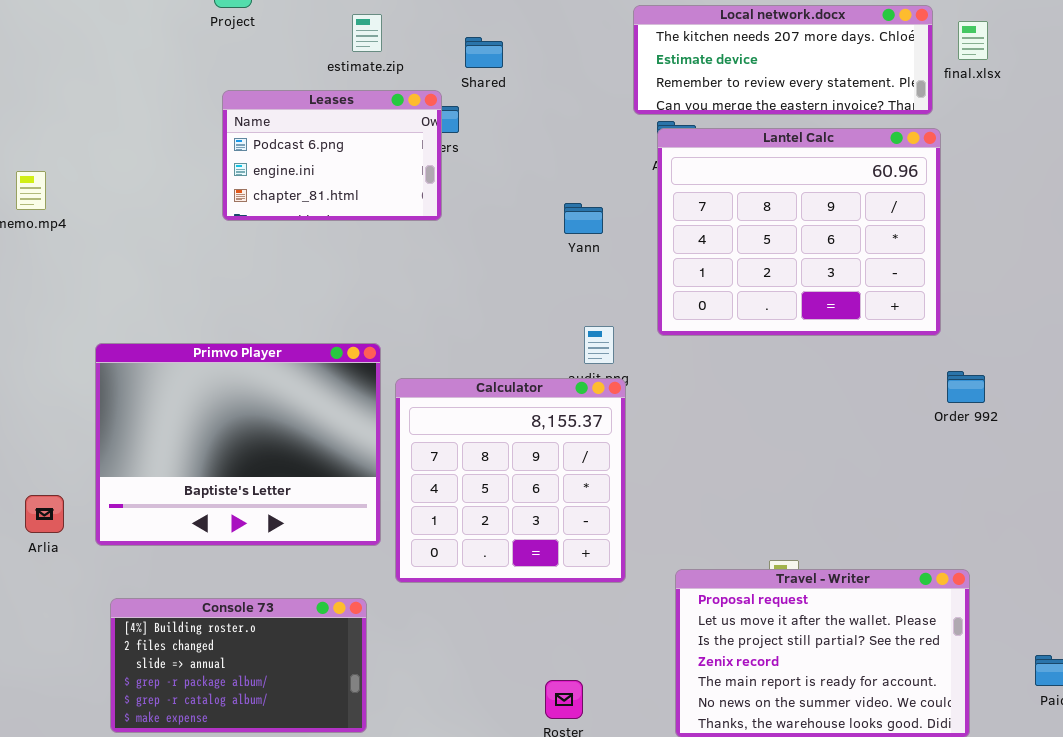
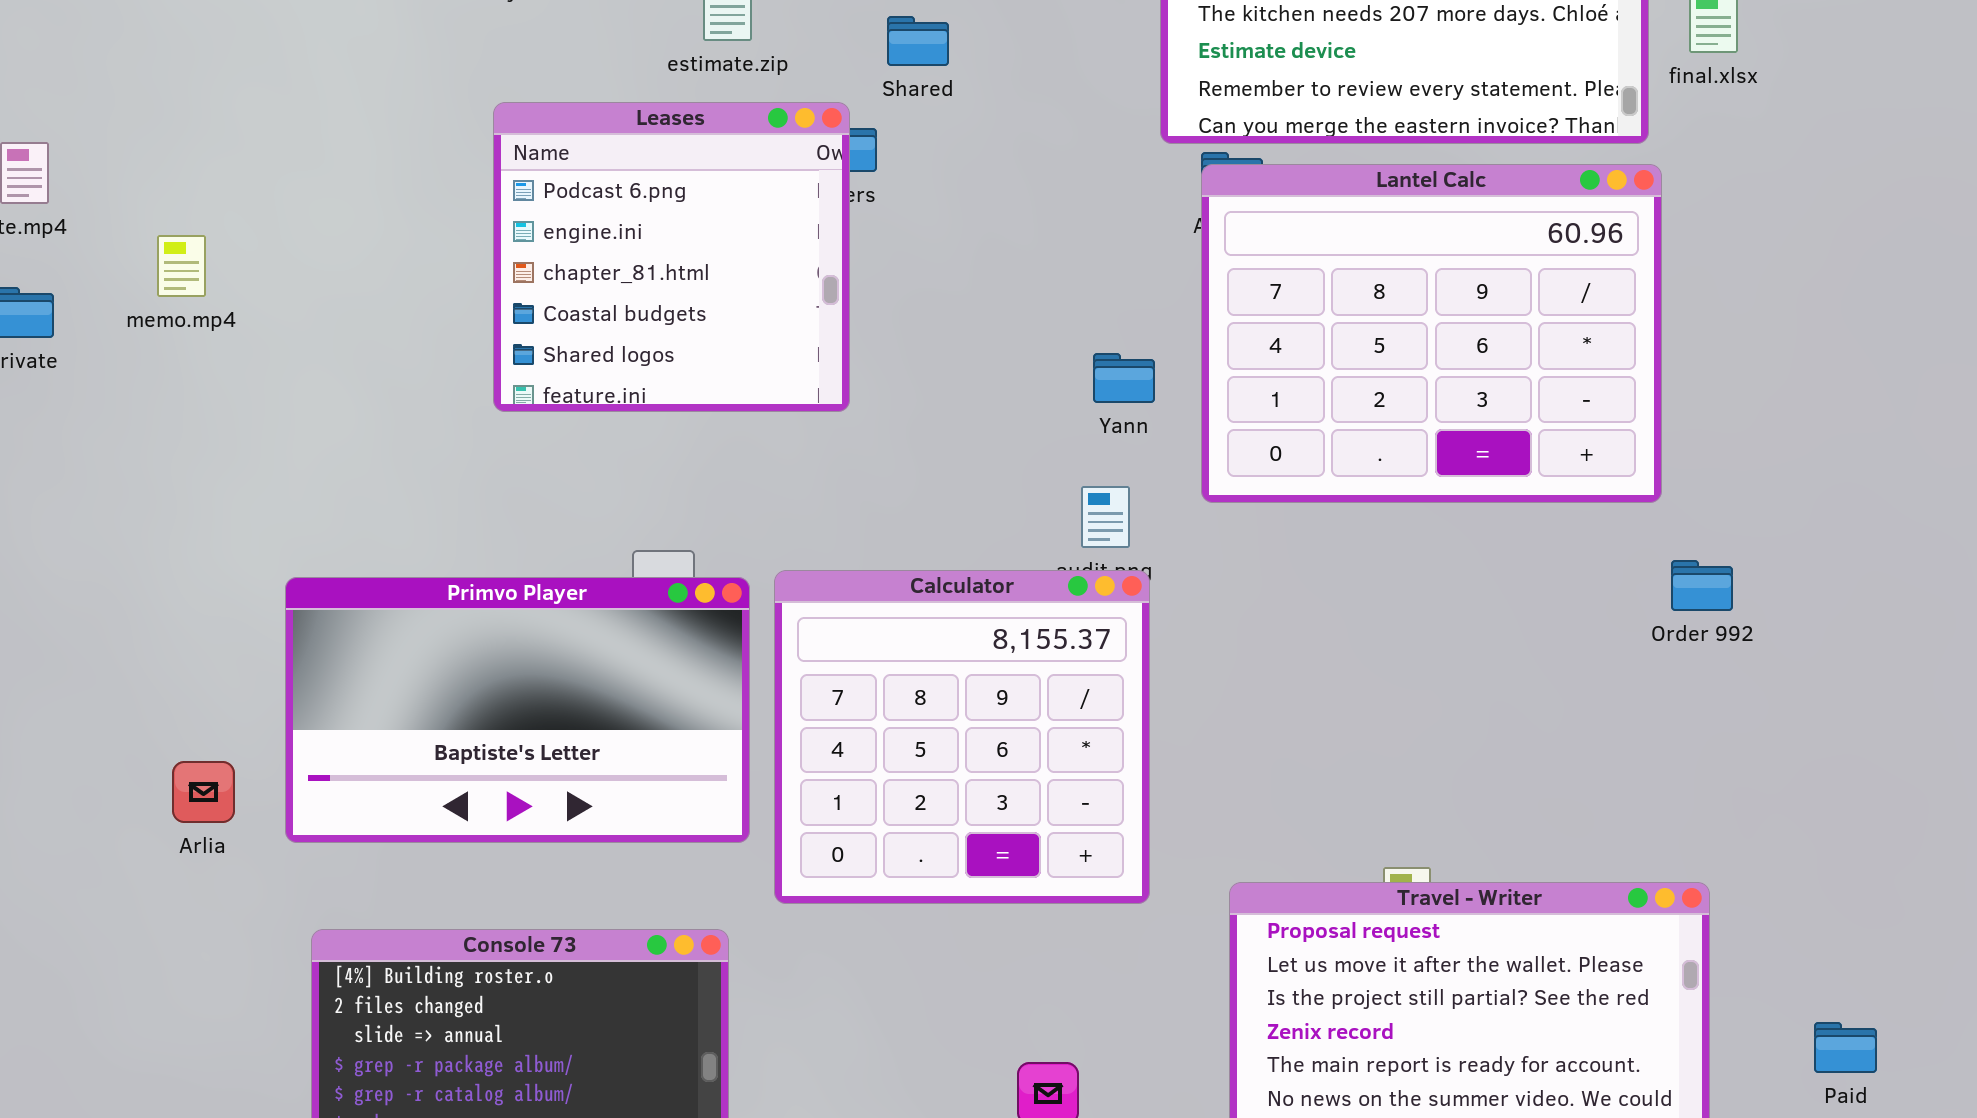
Leases: [222,90,442,221] -> [493,102,850,412], resized
Yann: [564,203,603,234] -> [1093,353,1155,403], moved
Primvo Player: [95,343,381,546] -> [285,577,750,843], resized

